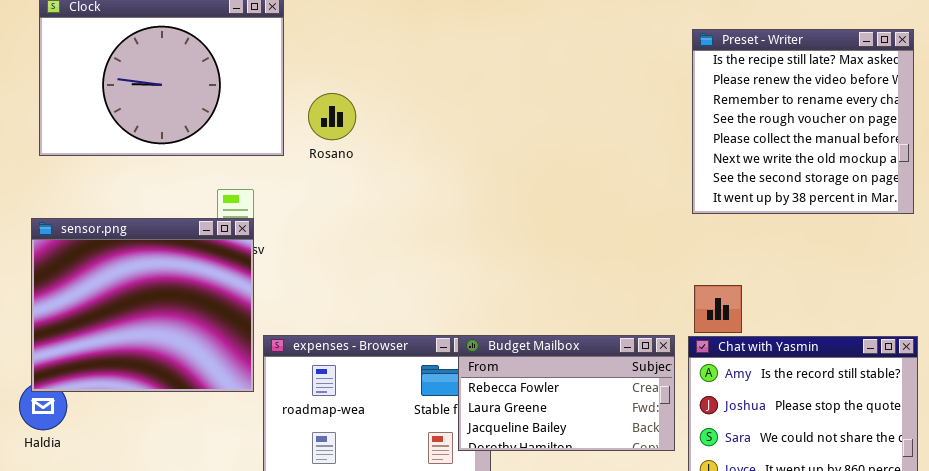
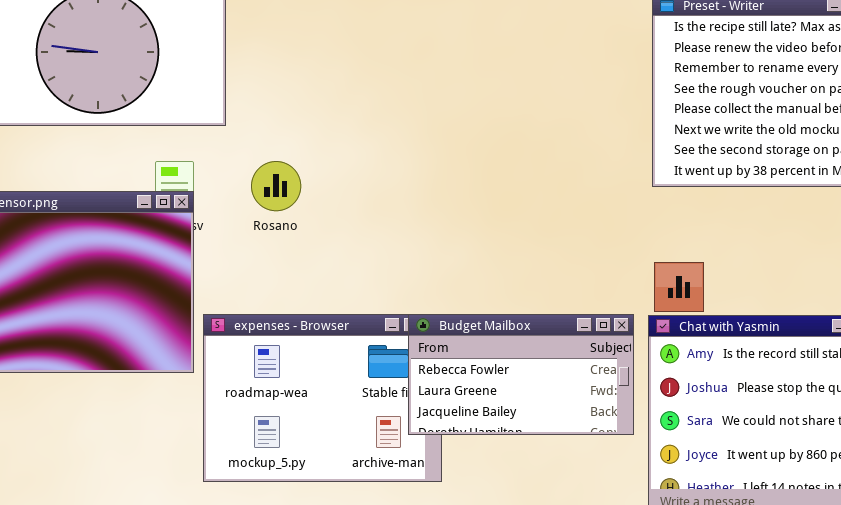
Rosano: [308,93,356,140] -> [251,161,301,211], moved

